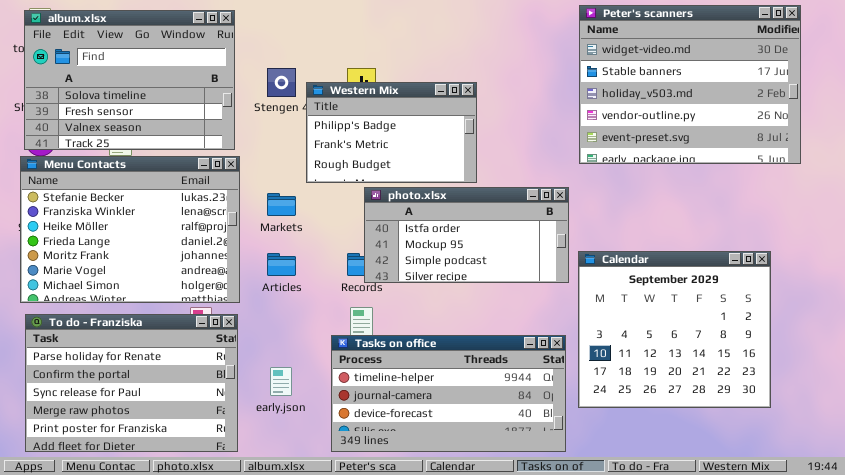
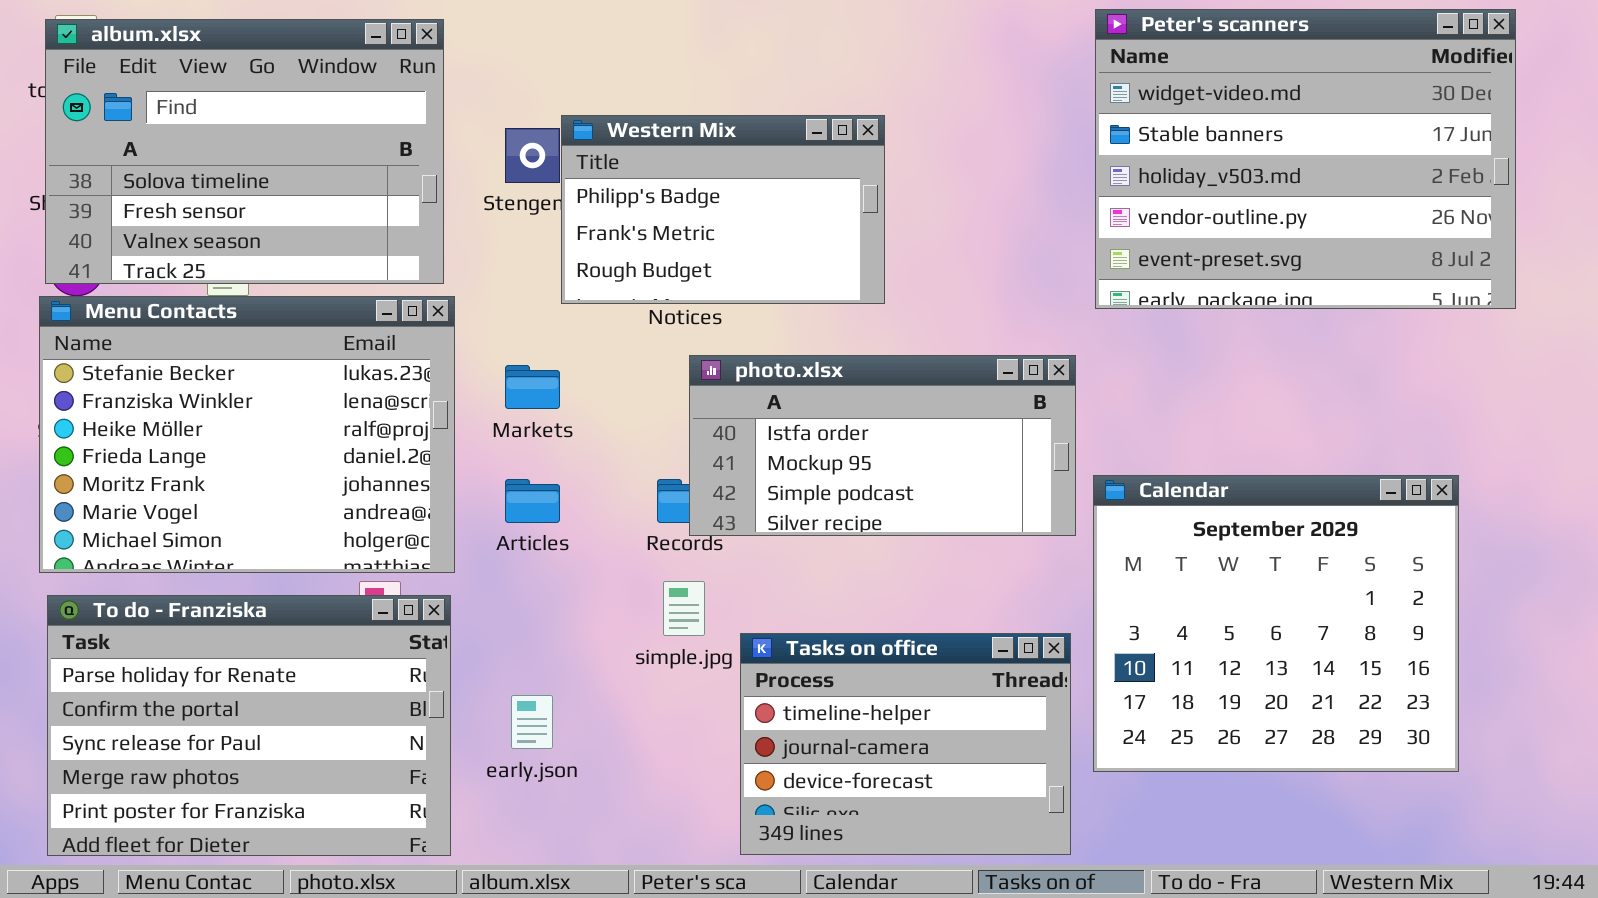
Western Mix: [306,82,477,183] -> [561,115,885,304], moved
Tasks on office: [331,335,566,452] -> [740,633,1071,855], resized

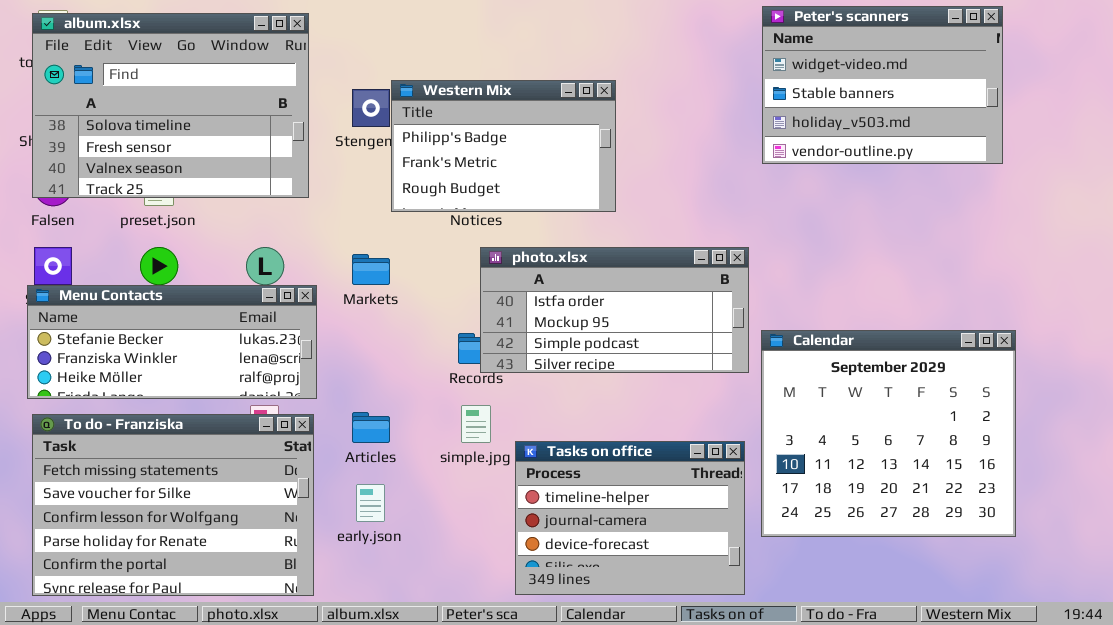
Peter's scanners: [1095,9,1516,309] -> [762,6,1003,164], resized
Menu Contacts: [39,296,455,573] -> [27,285,317,399], resized
Articles: [505,479,560,523] -> [352,412,390,443], moved
To do - Franziska: [47,595,451,856] -> [32,414,314,596], scrolled up 3 rows

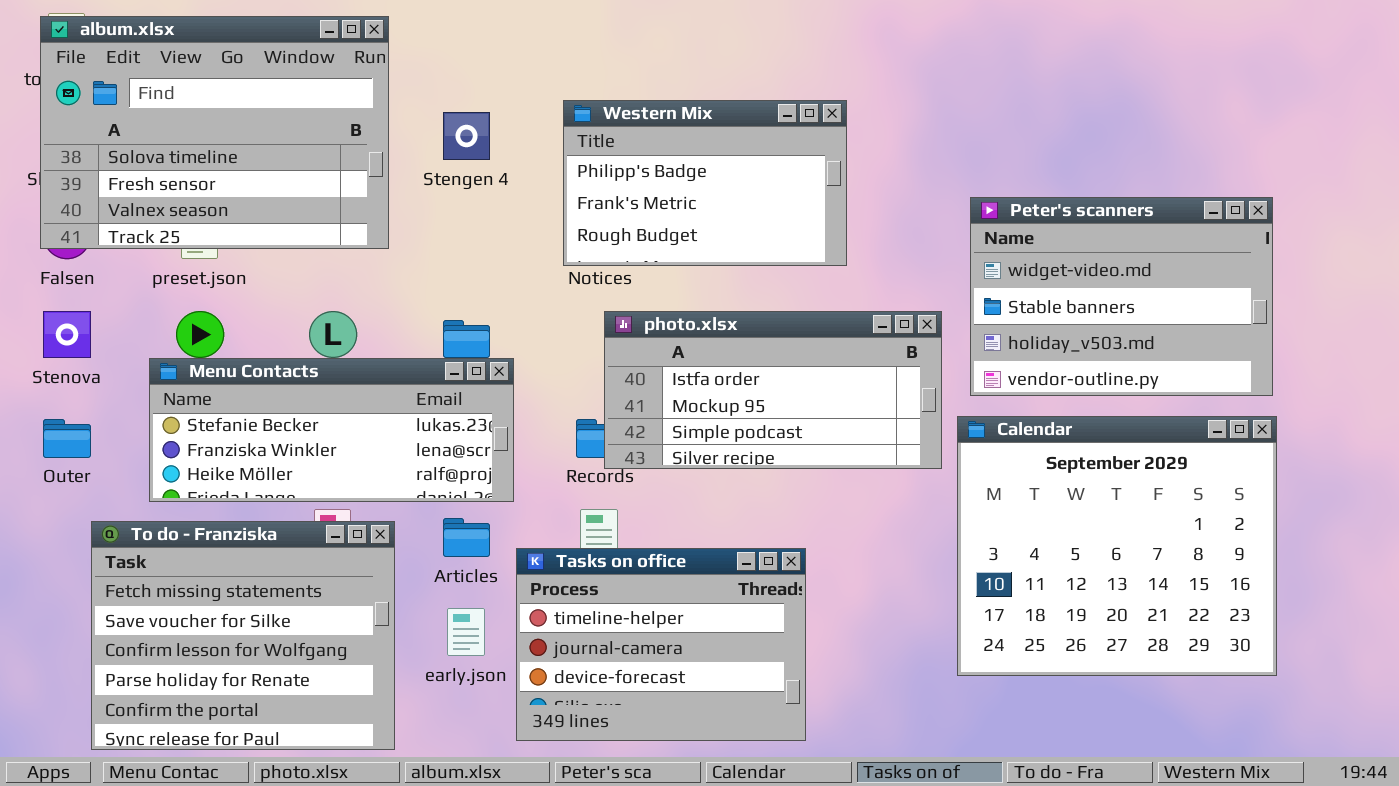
Peter's scanners: [762,6,1003,164] -> [970,197,1273,396], moved
Western Mix: [391,80,616,212] -> [563,100,847,266], moved
Menu Contacts: [27,285,317,399] -> [149,358,514,502], moved
To do - Franziska: [32,414,314,596] -> [91,521,395,750], resized
Tasks on office: [515,441,745,595] -> [516,548,806,741], moved

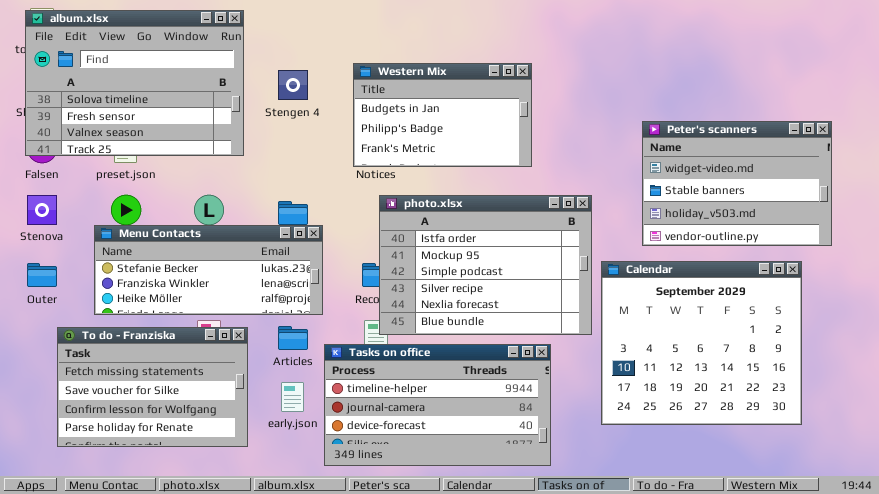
Western Mix: [563,100,847,266] -> [353,63,532,167], scrolled up 1 row
Peter's scanners: [970,197,1273,396] -> [642,121,832,246], moved
photo.xlsx: [604,311,942,469] -> [379,195,592,335], resized
To do - Franziska: [91,521,395,750] -> [57,327,248,447], resized
Tasks on office: [516,548,806,741] -> [324,344,551,466], resized

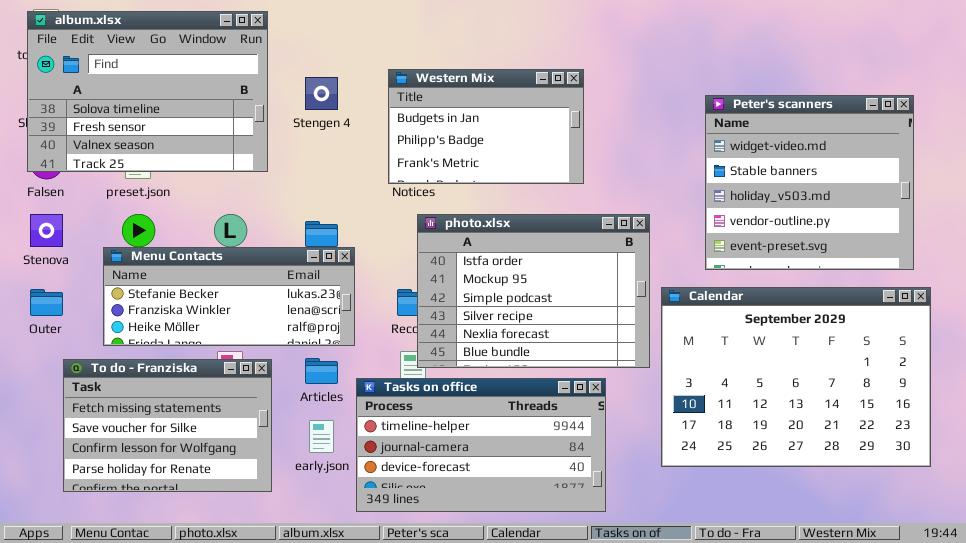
Peter's scanners: [642,121,832,246] -> [705,95,914,270], resized
Calendar: [601,261,802,425] -> [661,287,931,467], resized

